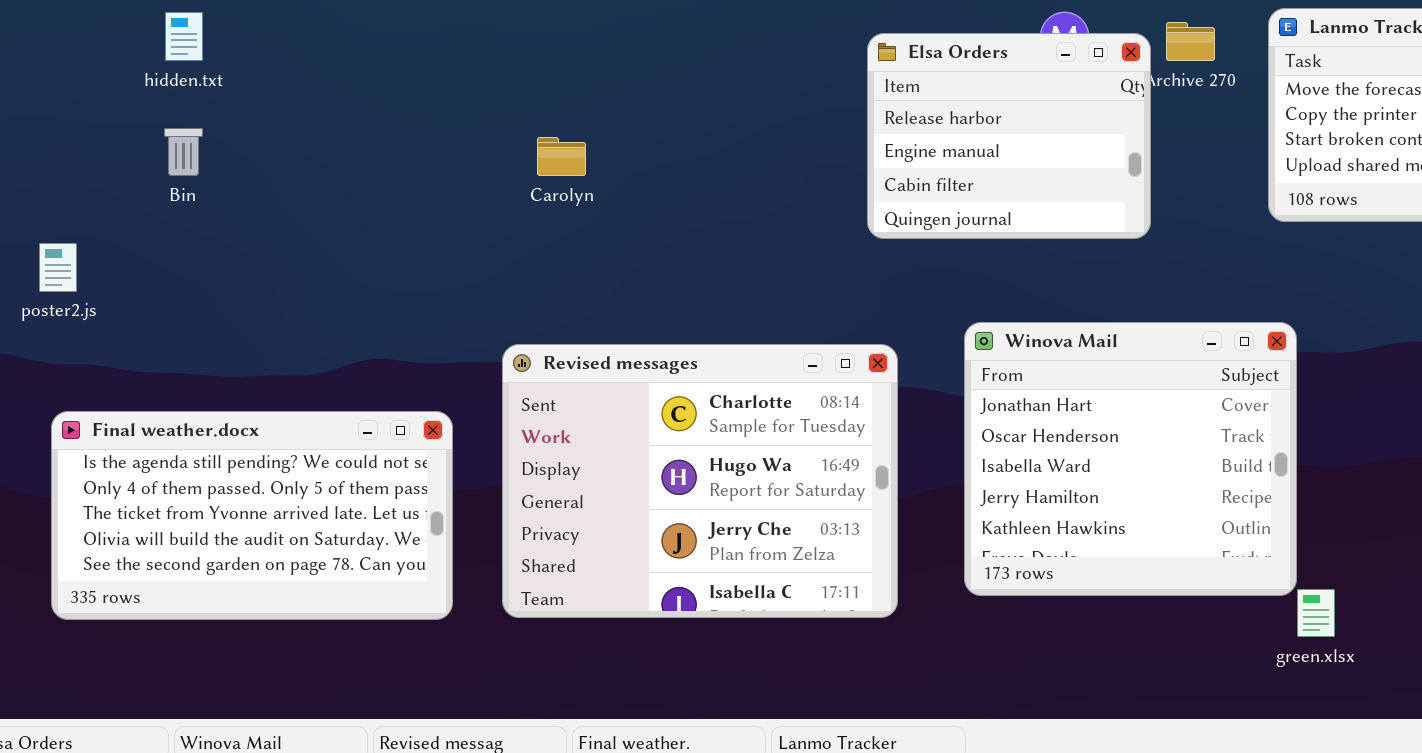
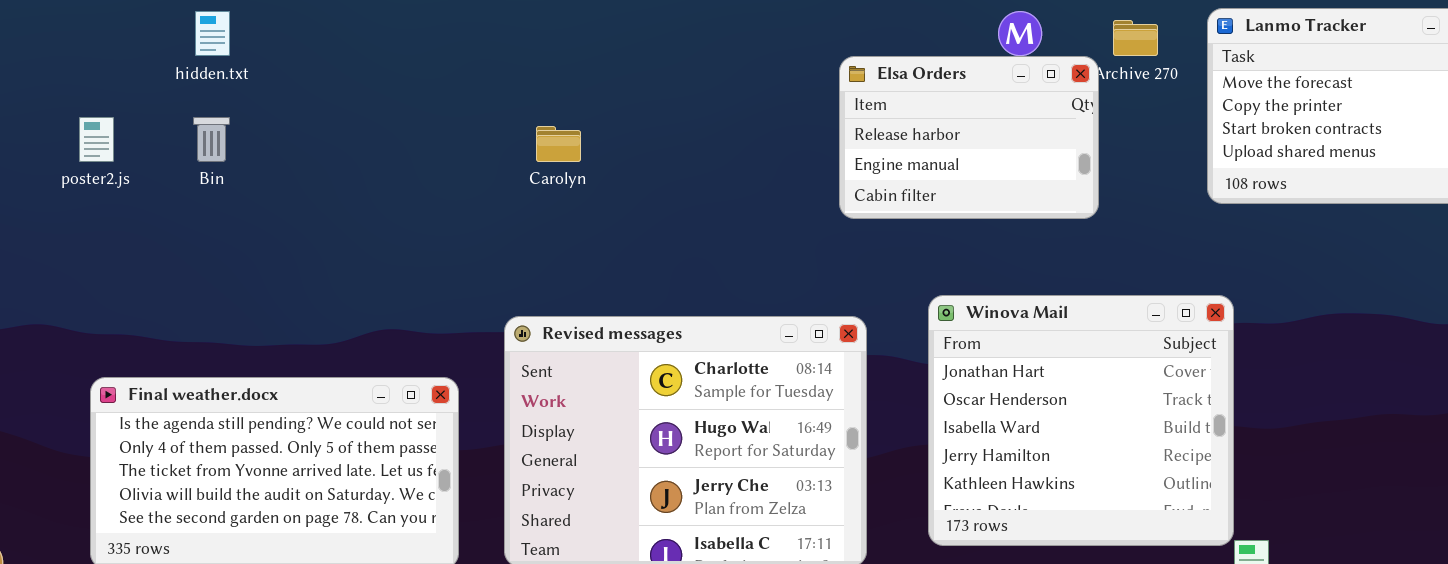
Elsa Orders: [867,33,1151,239] -> [839,56,1099,219], resized
poster2.js: [39,243,77,292] -> [79,117,114,162], moved

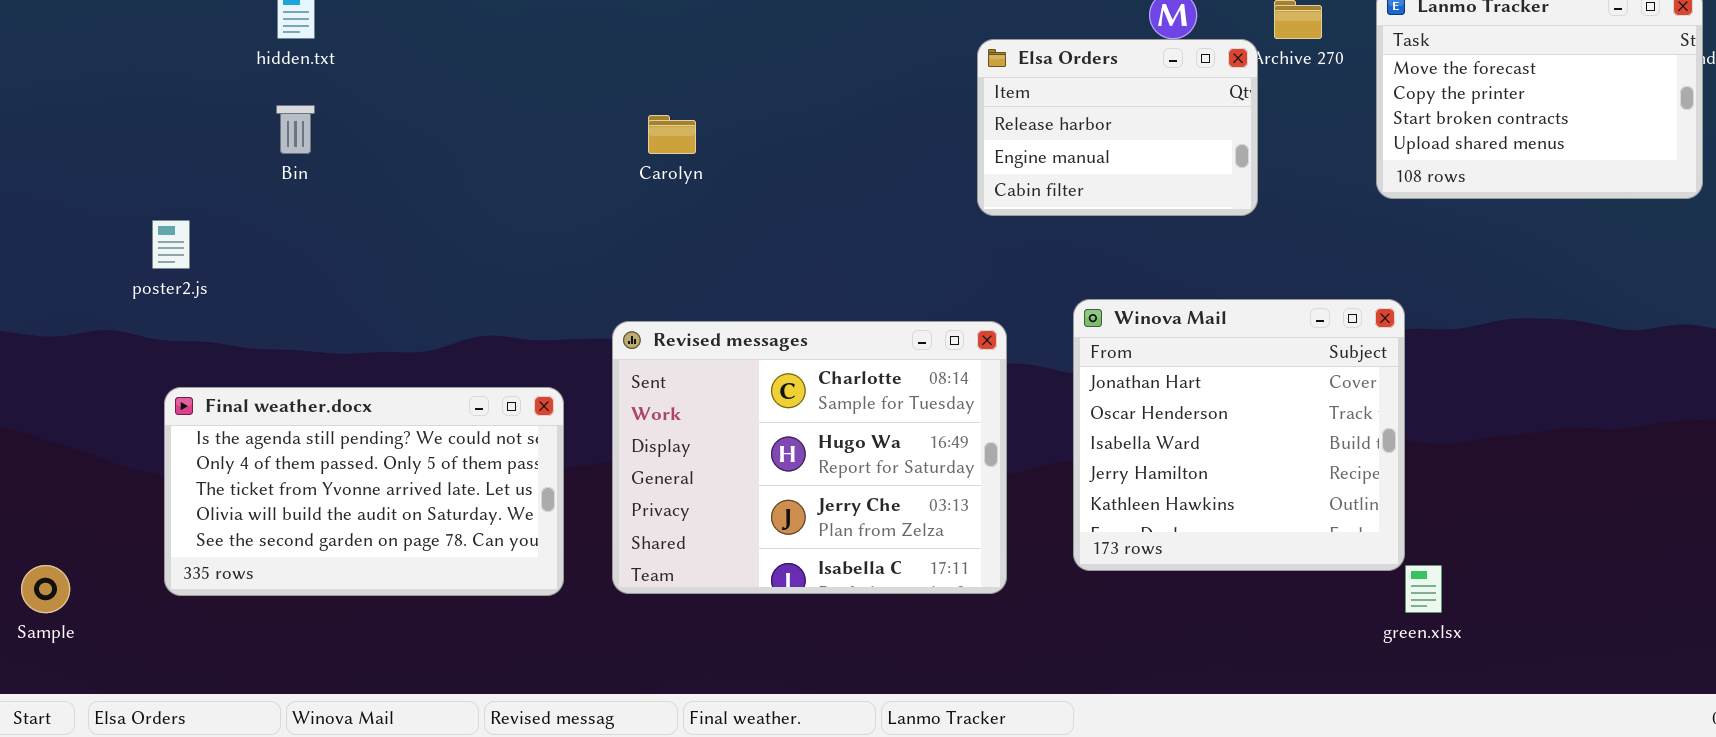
poster2.js: [79,117,114,162] -> [152,220,190,269], moved

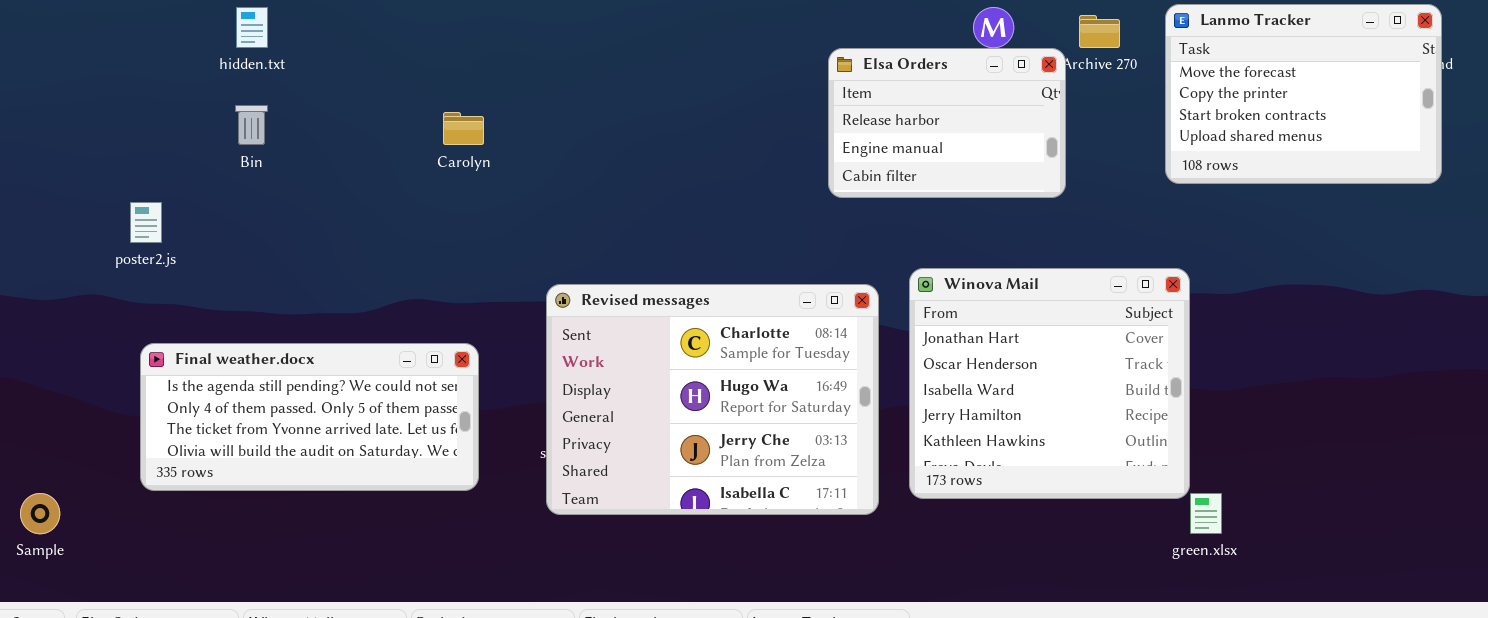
Carolyn: [648,115,696,154] -> [443,112,484,145], moved
Revised messages: [612,321,1007,594] -> [546,284,879,515], moved
Final weather.docx: [164,387,564,596] -> [140,343,479,491], resized

